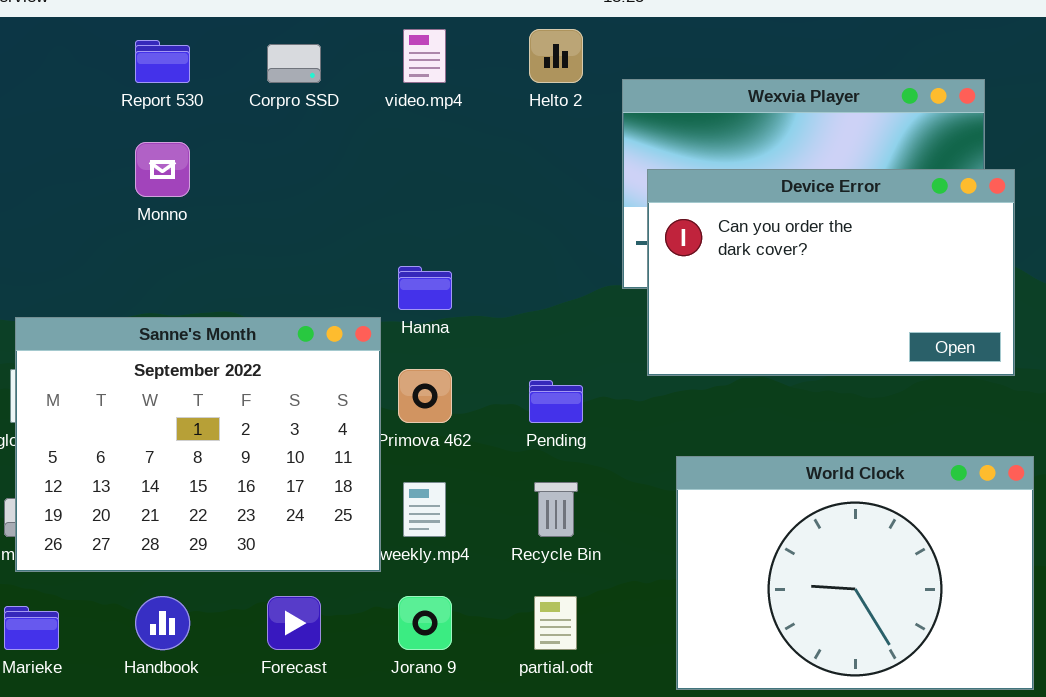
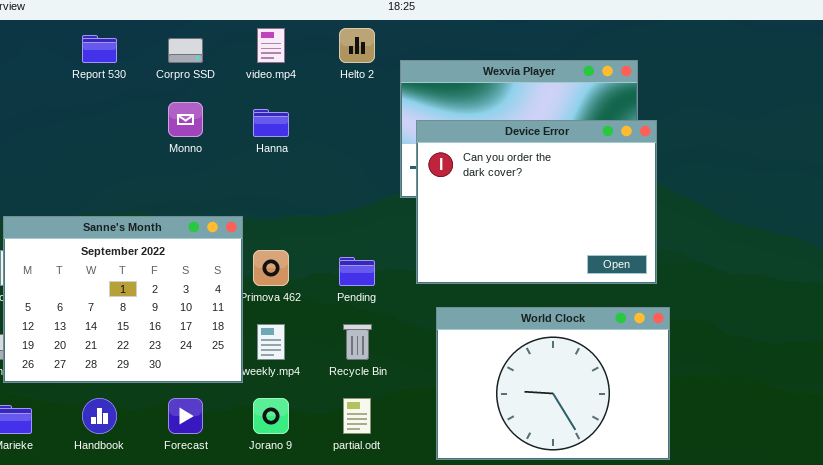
Monno: [135,142,190,197] -> [168,102,203,137], moved
Device Error: [647,169,1015,376] -> [416,120,657,284], resized
Hanna: [398,266,452,310] -> [253,109,289,137], moved

